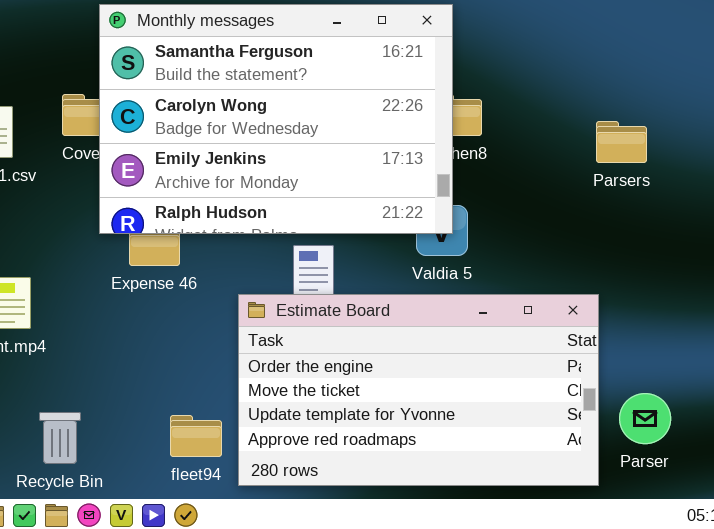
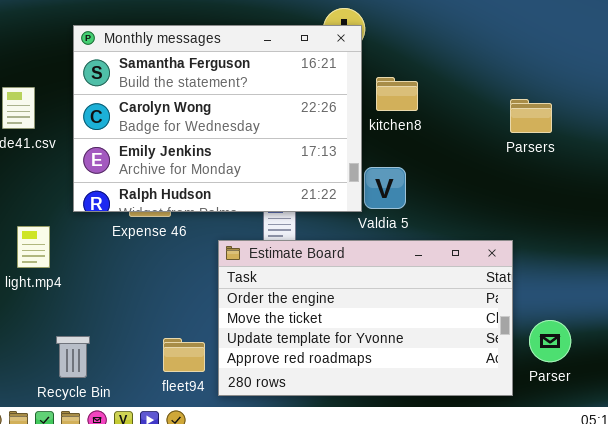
Monthly messages: [99,4,453,234] -> [73,25,362,212], moved

